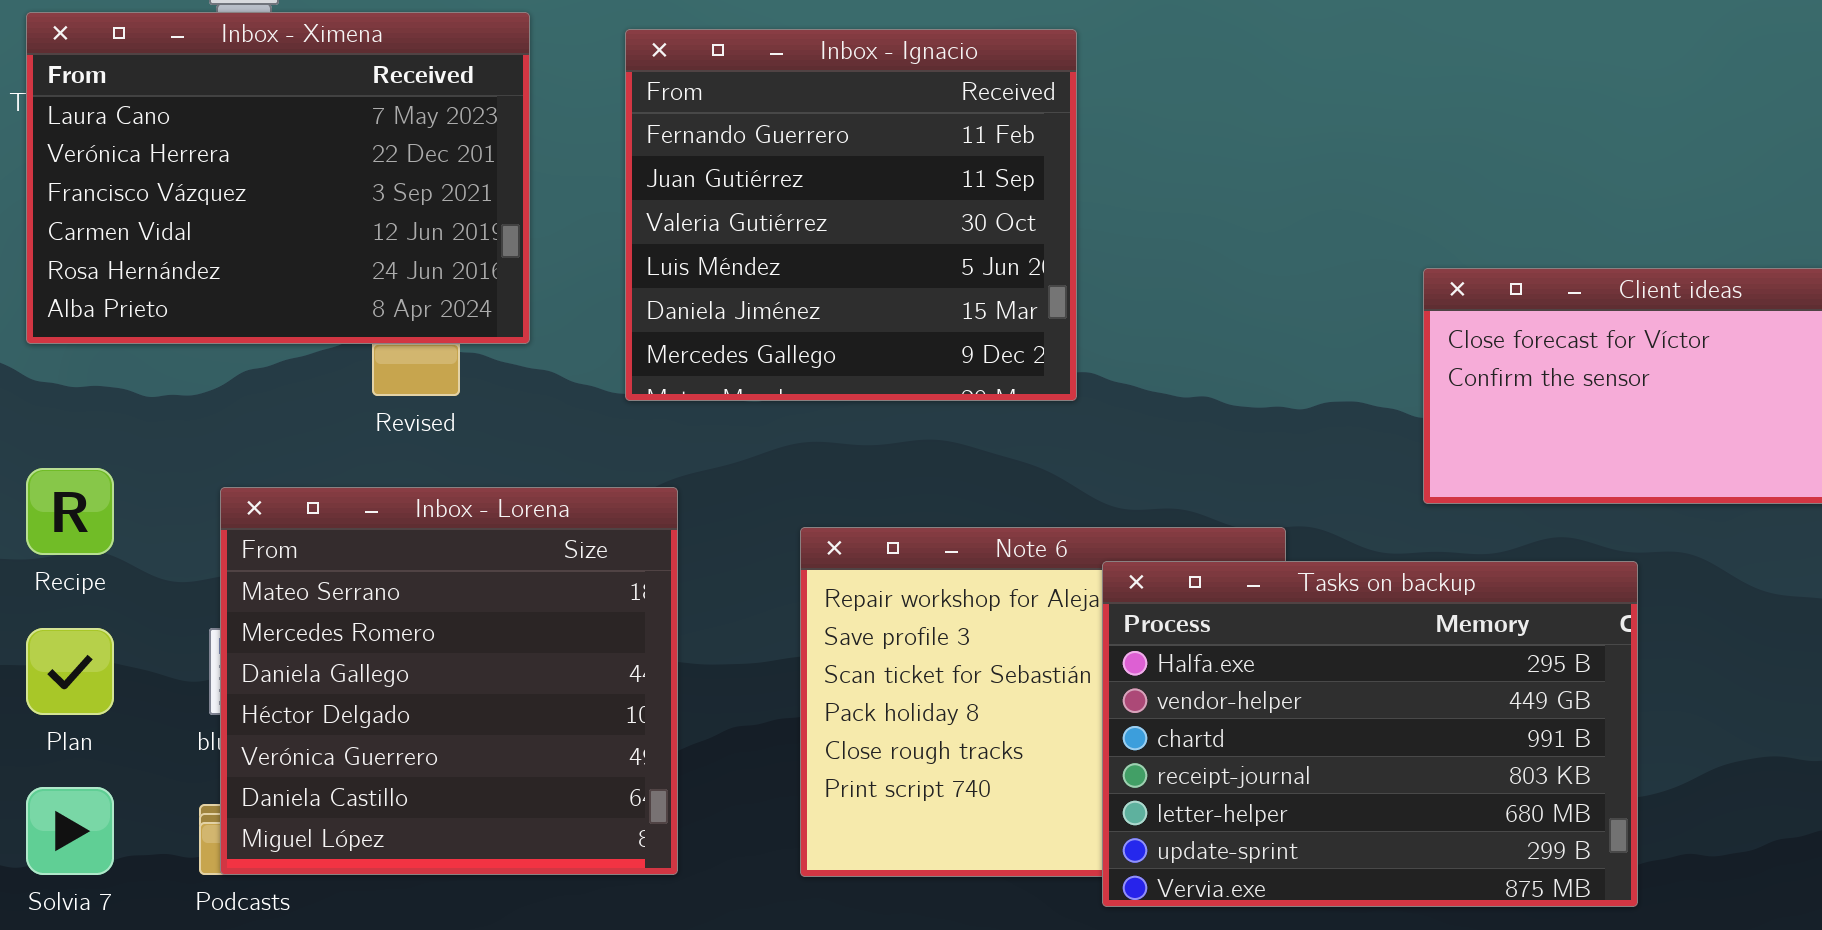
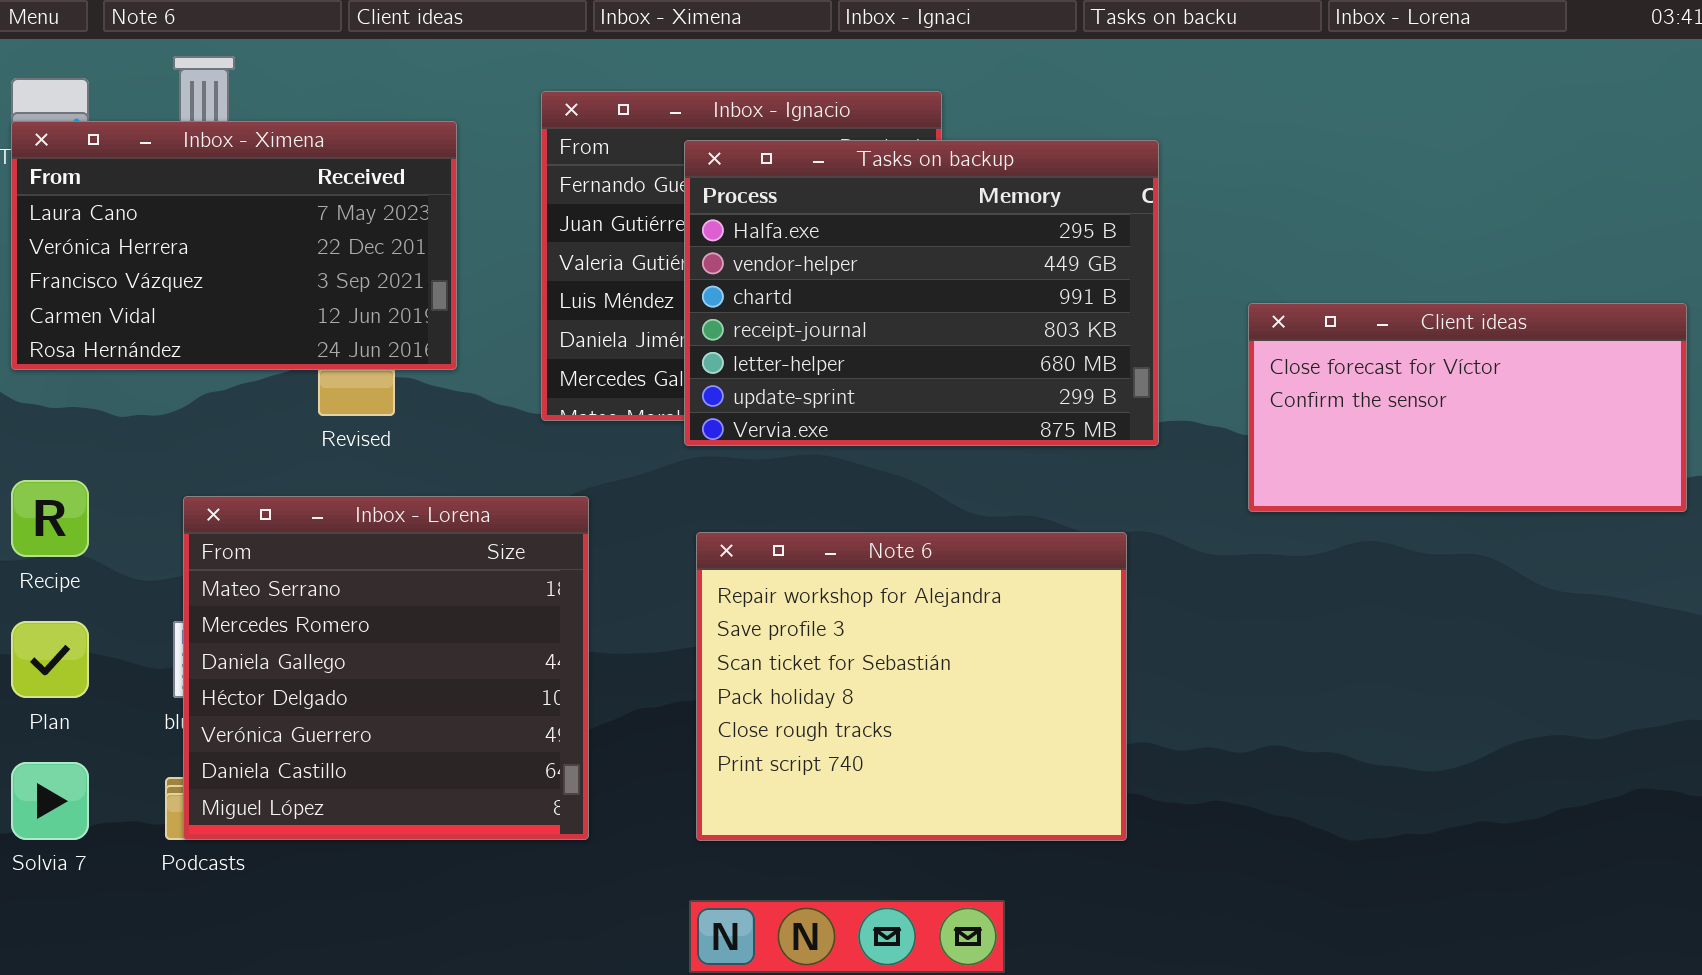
Inbox - Ximena: [26,12,530,344] -> [11,121,457,370], resized
Tasks on backup: [1102,561,1638,907] -> [684,140,1159,446], moved

